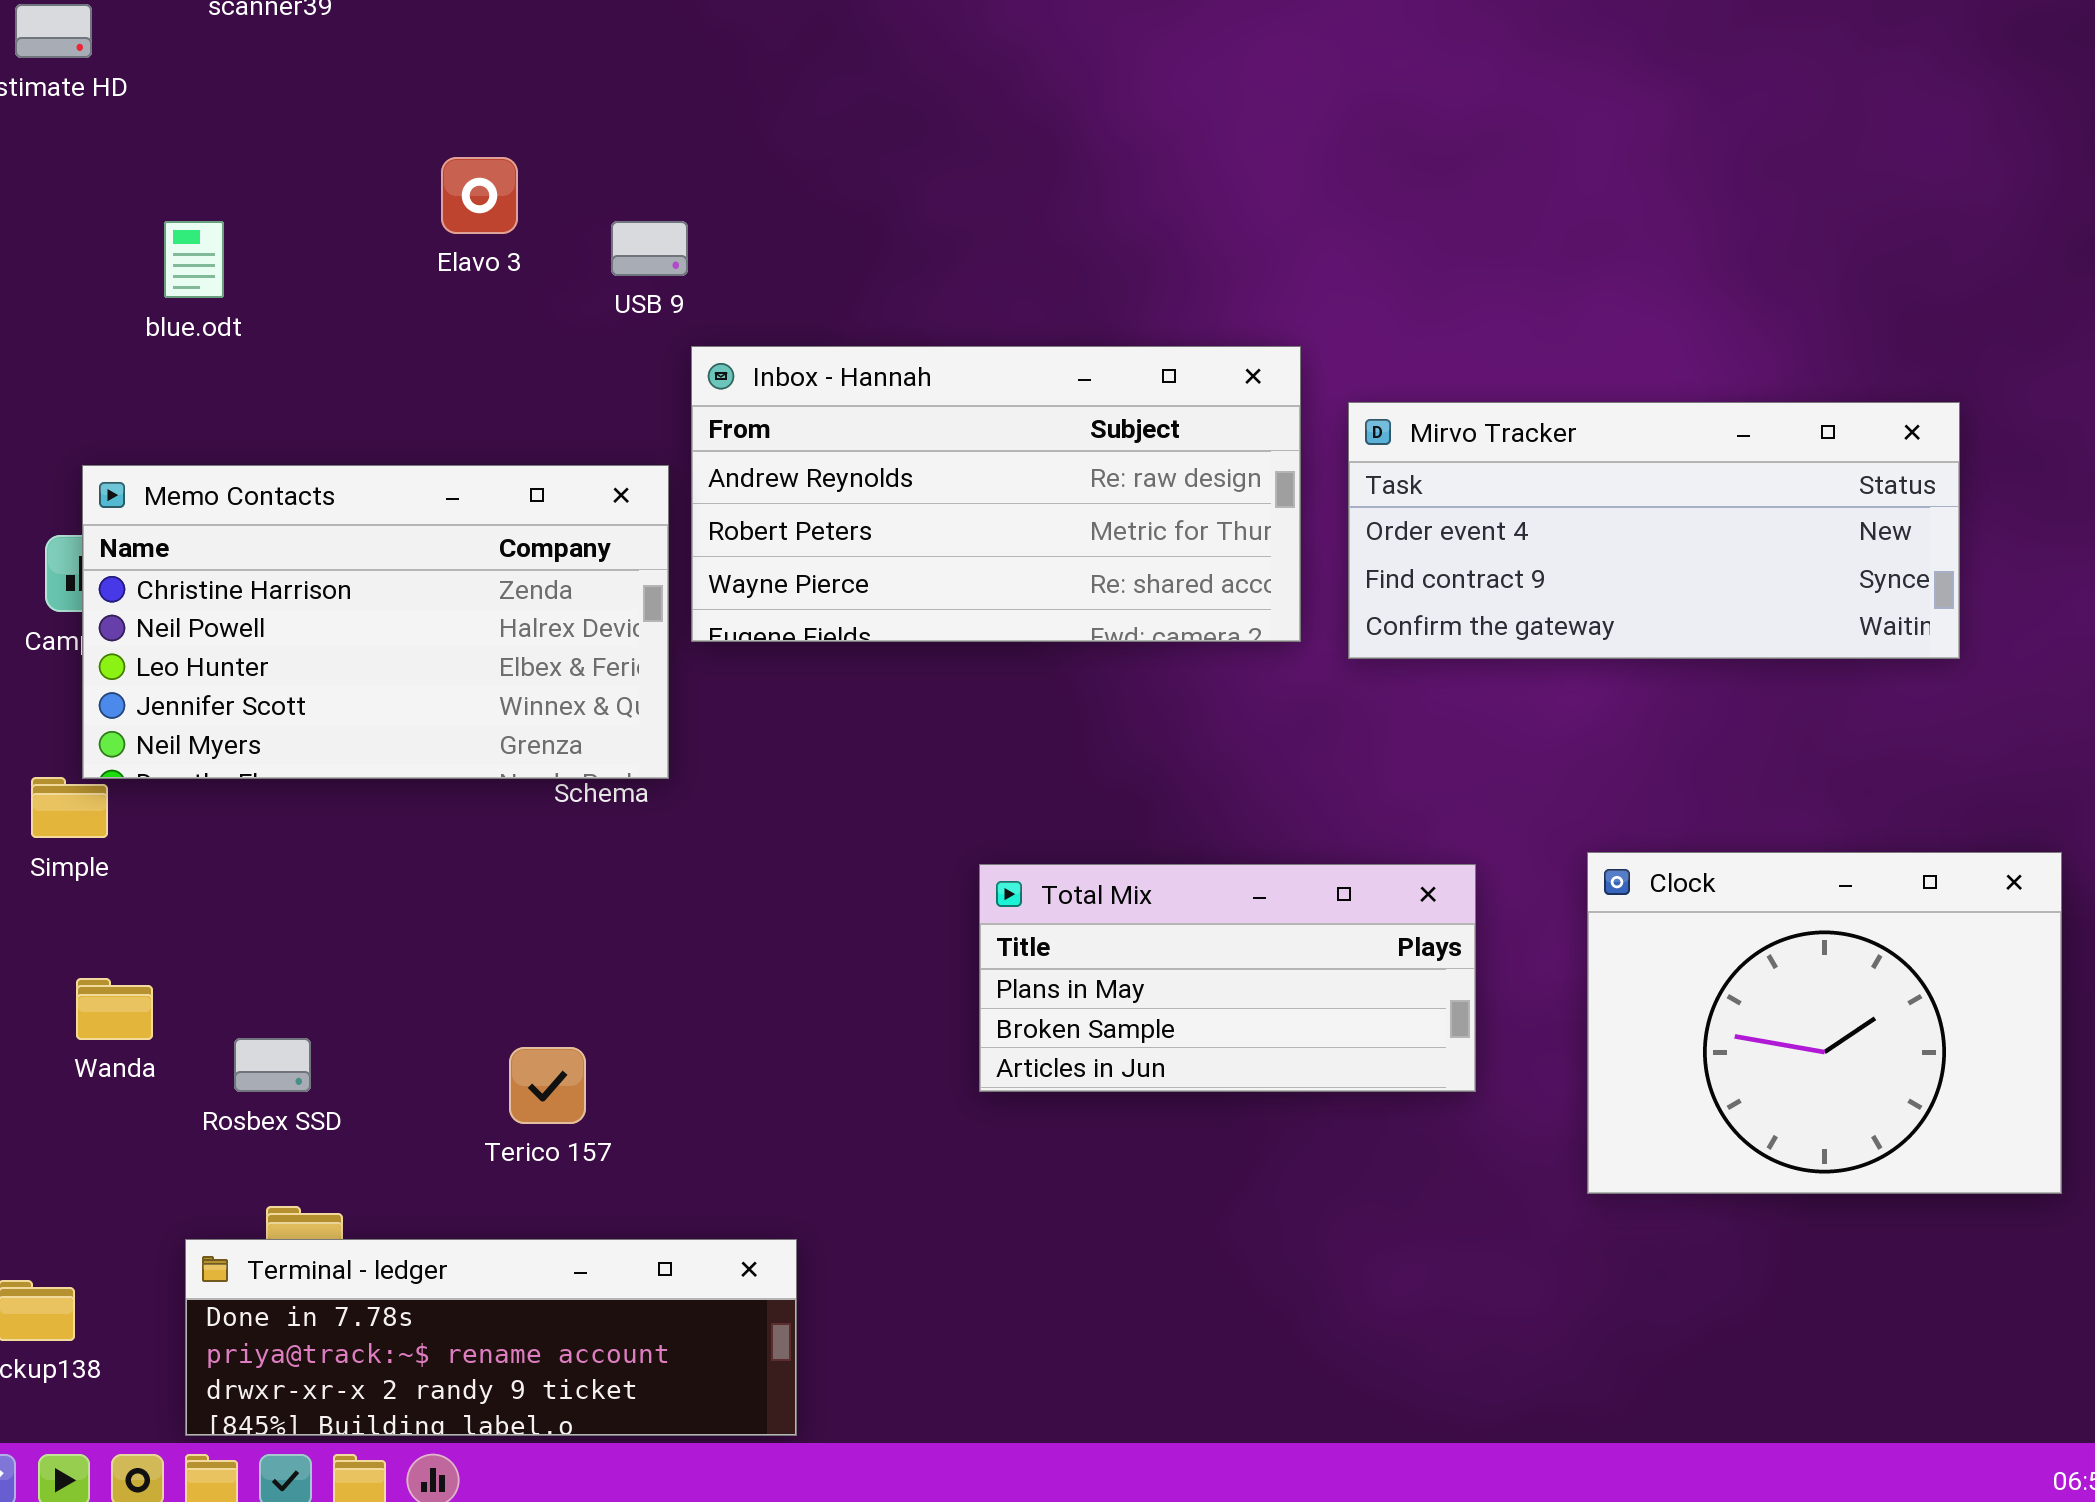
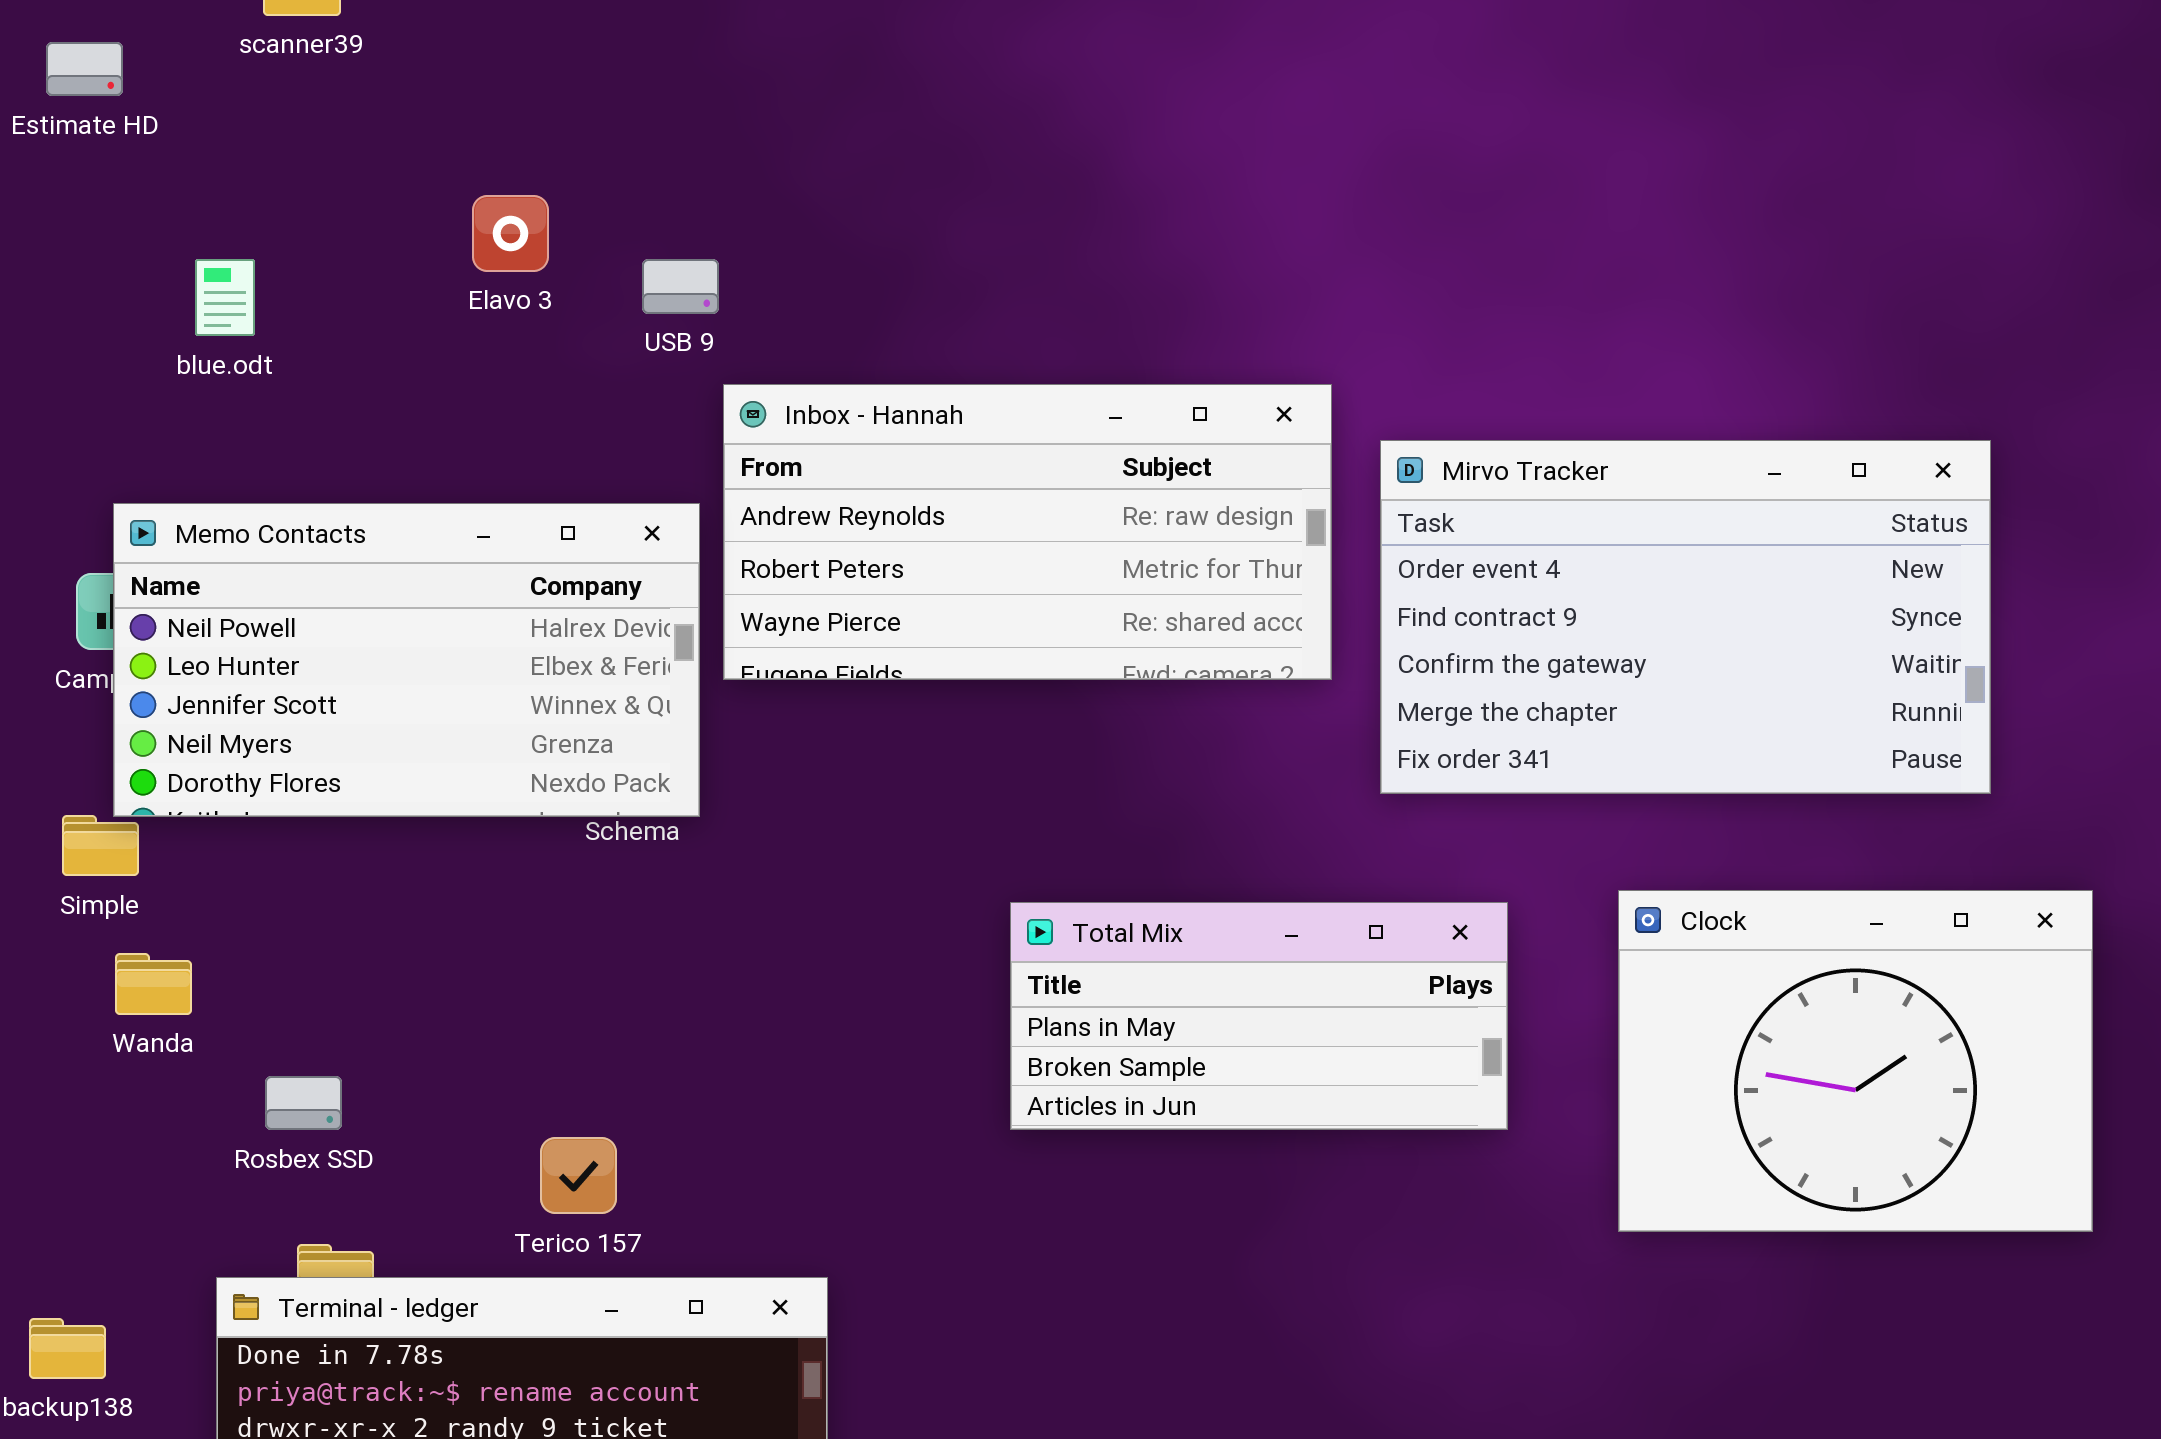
Mirvo Tracker: [1348,402,1960,659] -> [1380,440,1991,794], resized
Memo Contacts: [82,465,669,779] -> [113,503,700,817], scrolled down 1 row
Wanda: [76,978,153,1040] -> [115,953,192,1015], moved
Terico 157: [509,1047,586,1124] -> [540,1137,617,1214], moved

